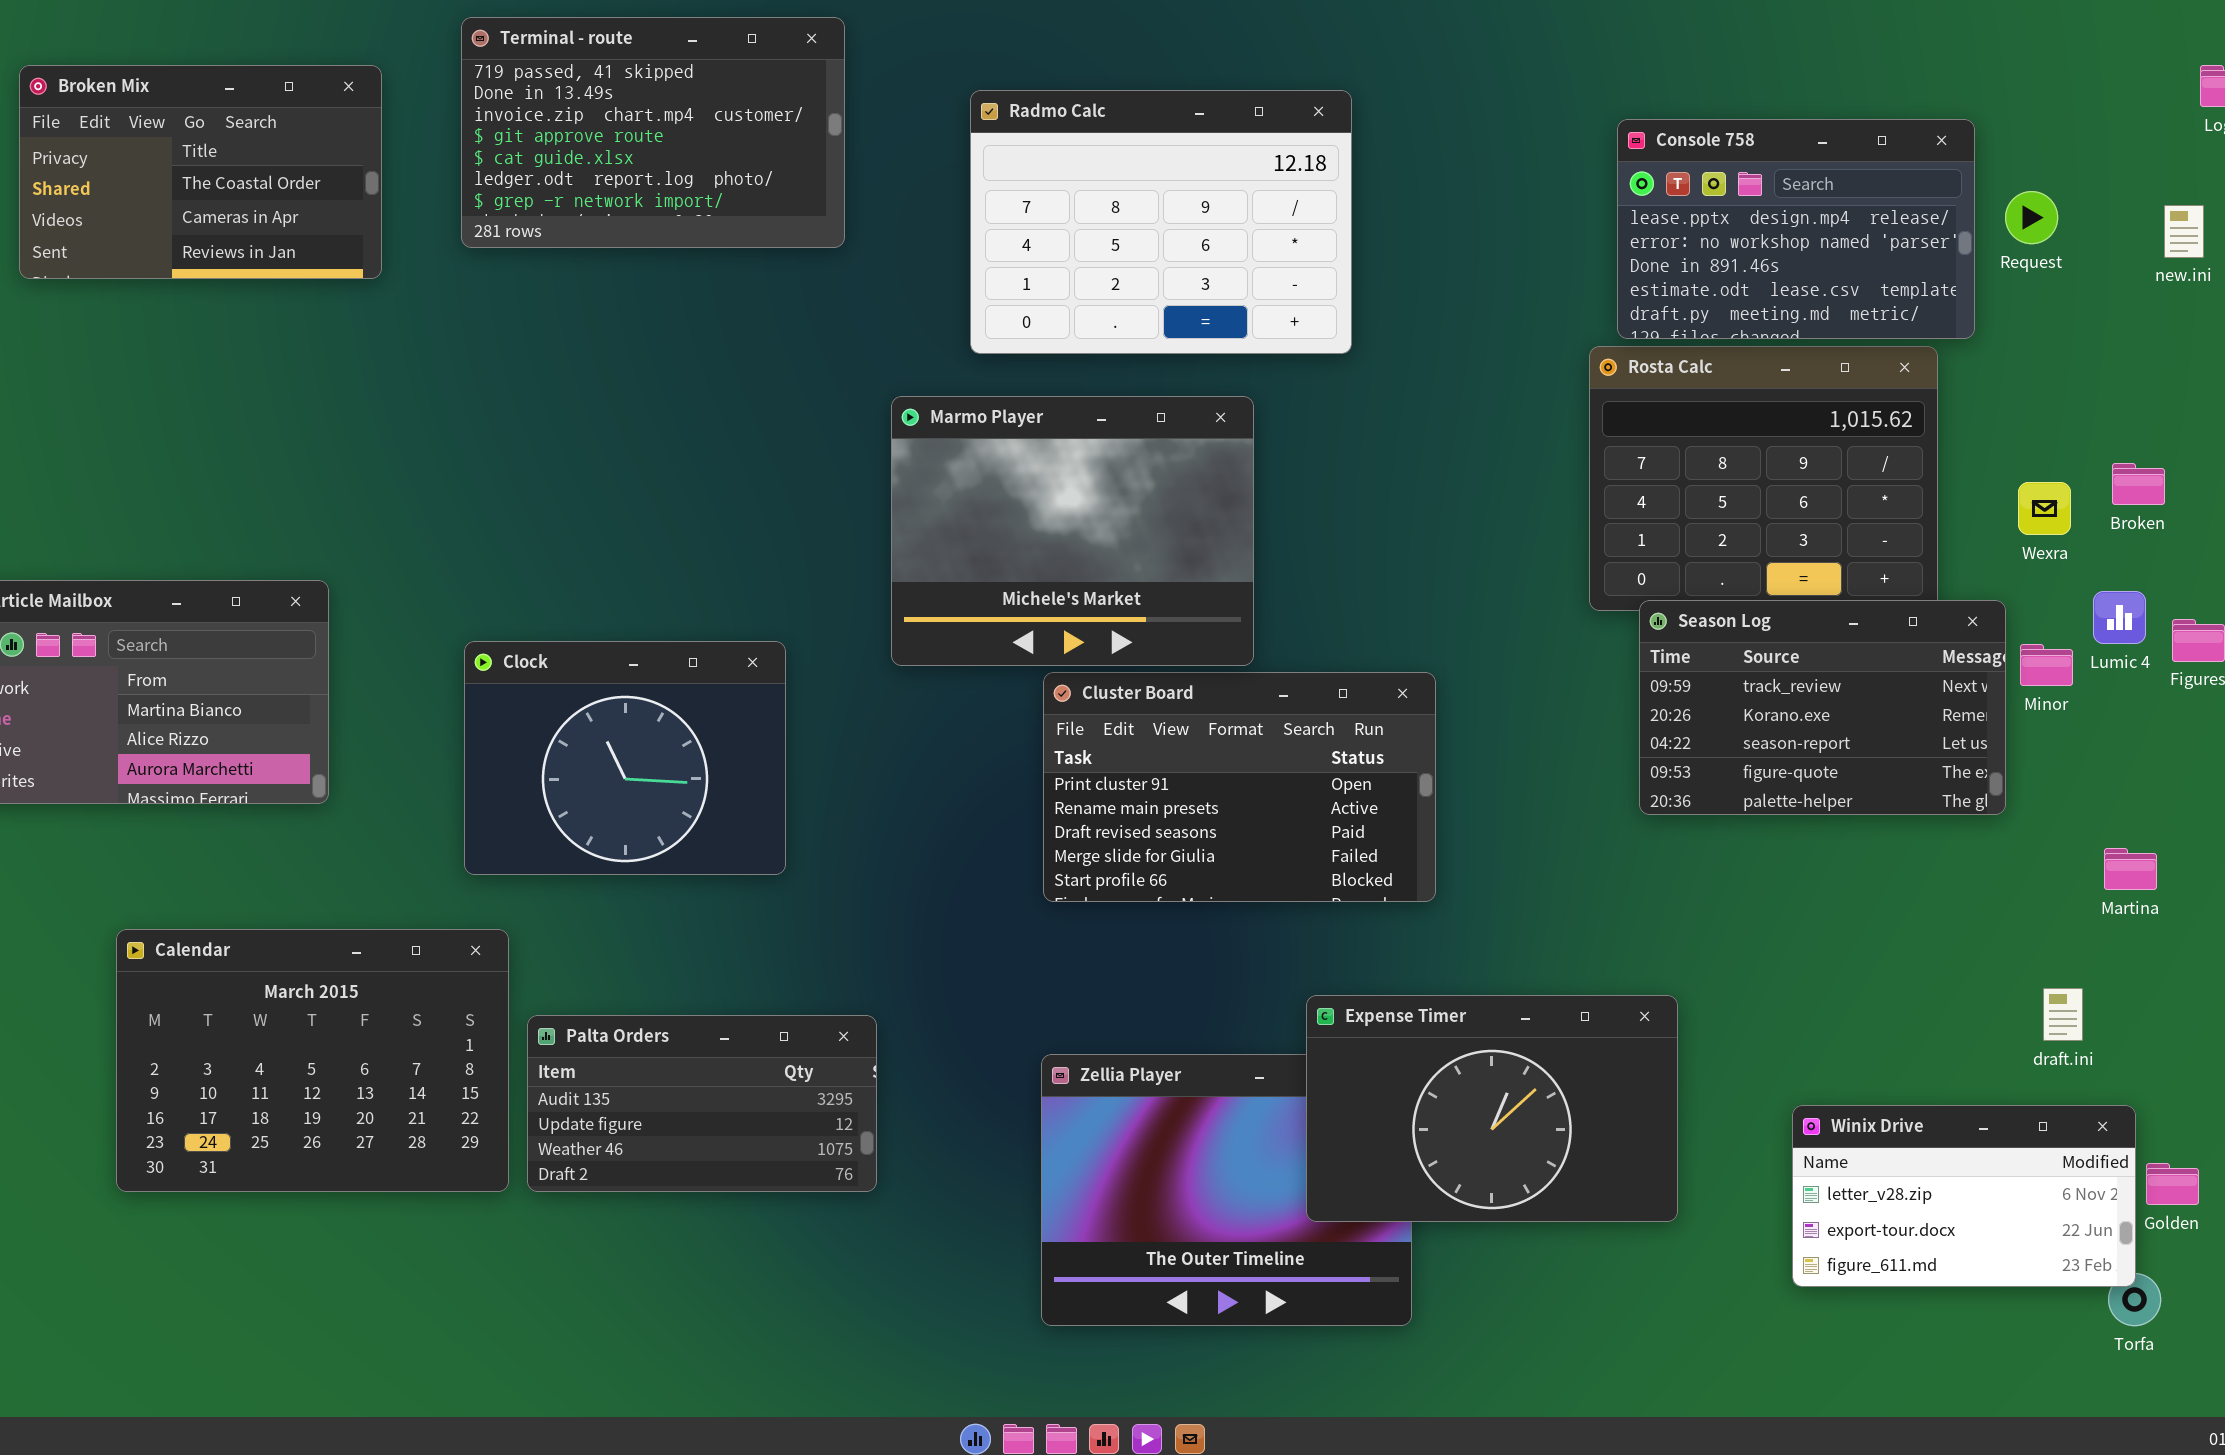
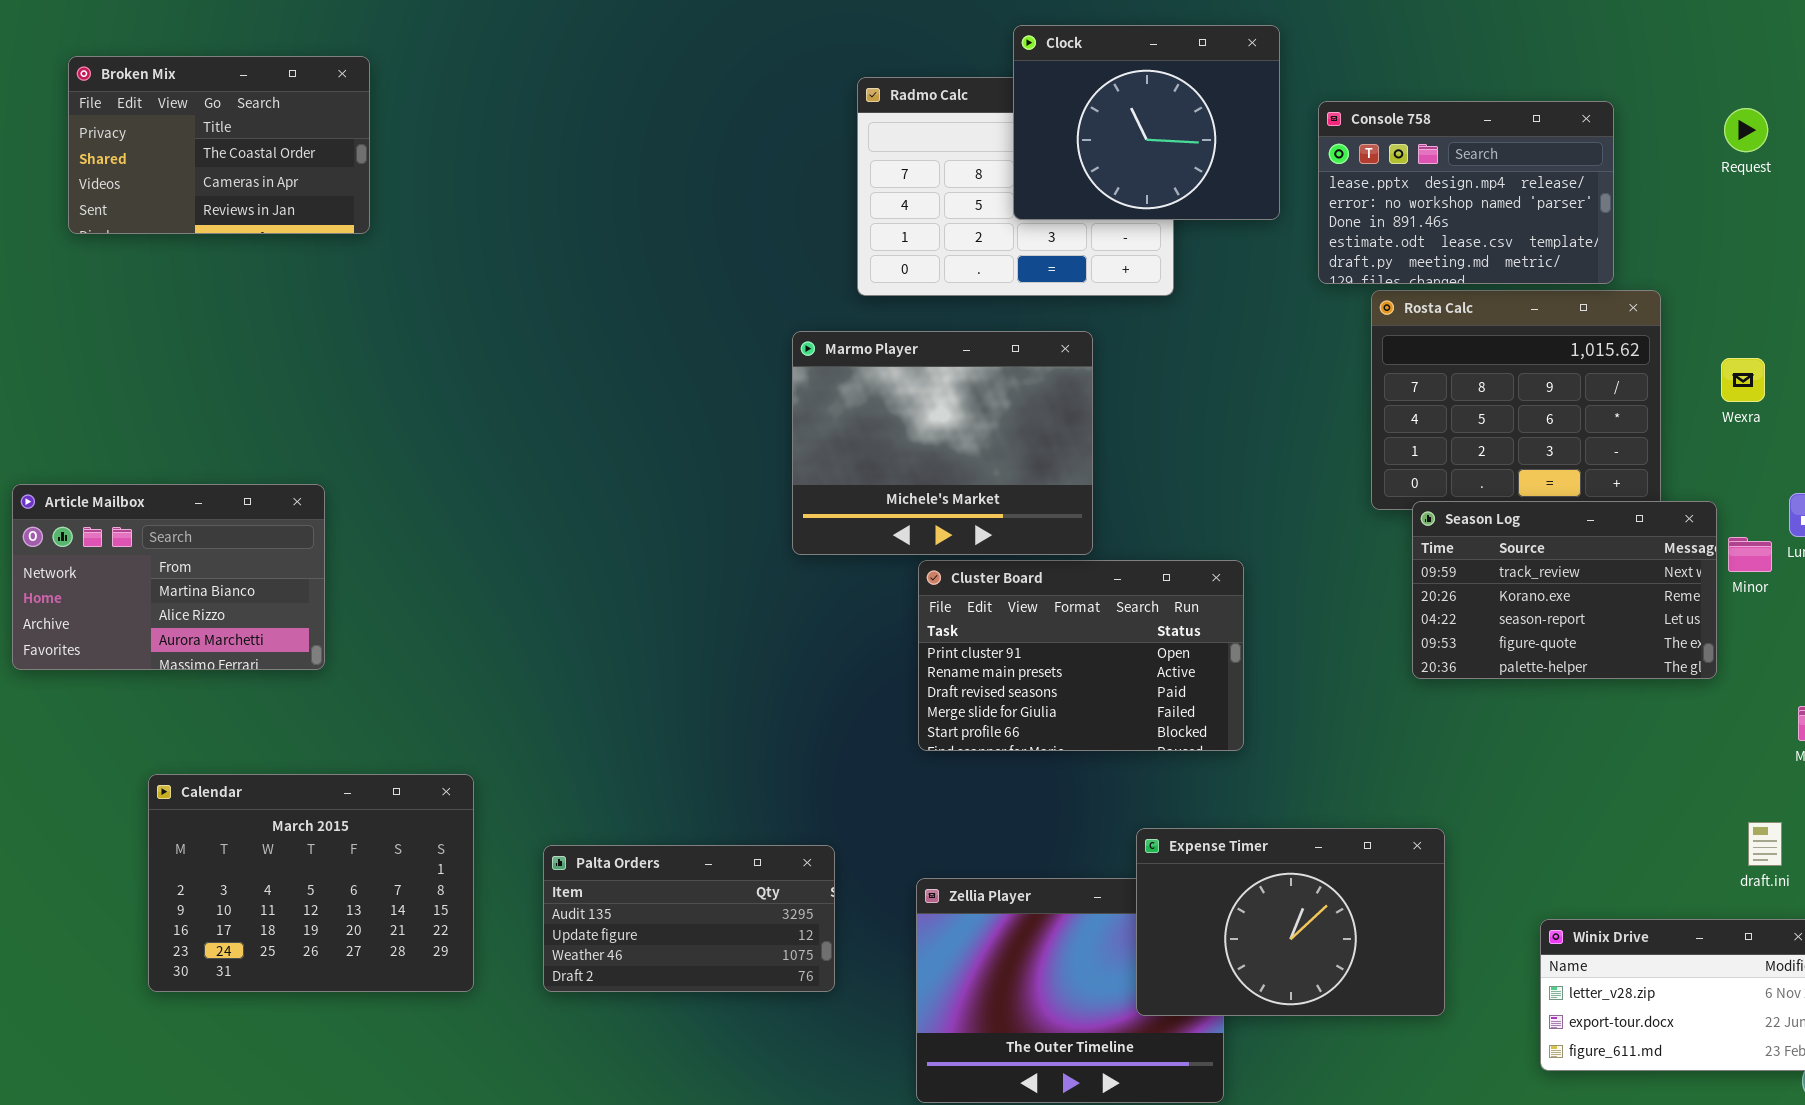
Terminal - route: [461,17,845,248] -> none, closed
Console 758: [1617,119,1975,339] -> [1318,101,1614,284], moved
Request: [2005,191,2058,244] -> [1724,108,1768,152], moved
Wexra: [2018,482,2071,535] -> [1721,358,1765,402], moved
Clock: [464,641,786,875] -> [1013,25,1280,220], moved
Palta Orders: [527,1015,877,1192] -> [543,845,835,992], moved

